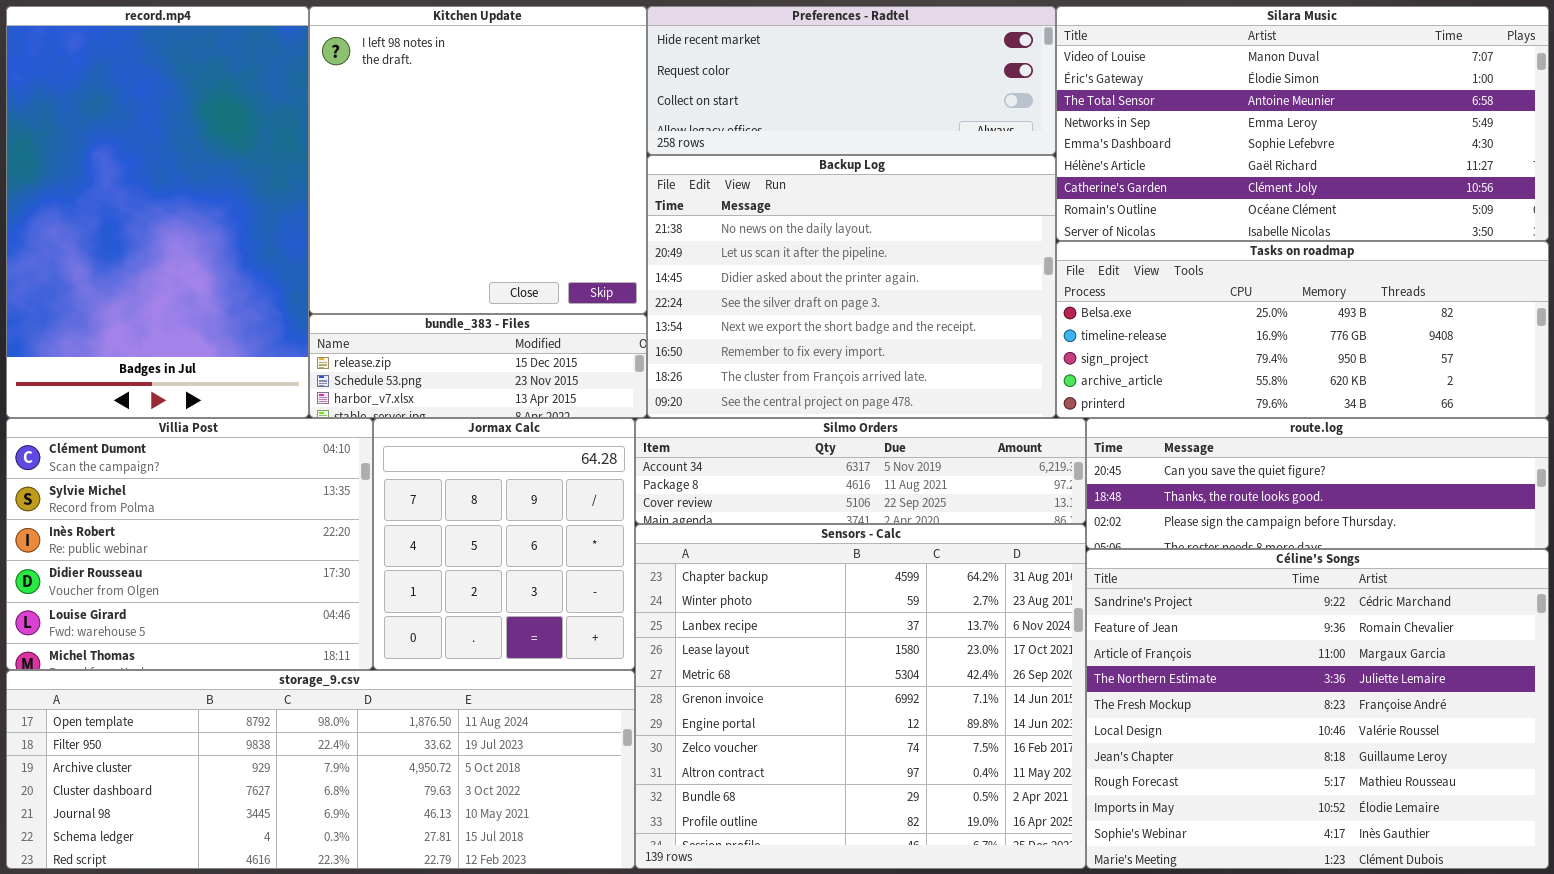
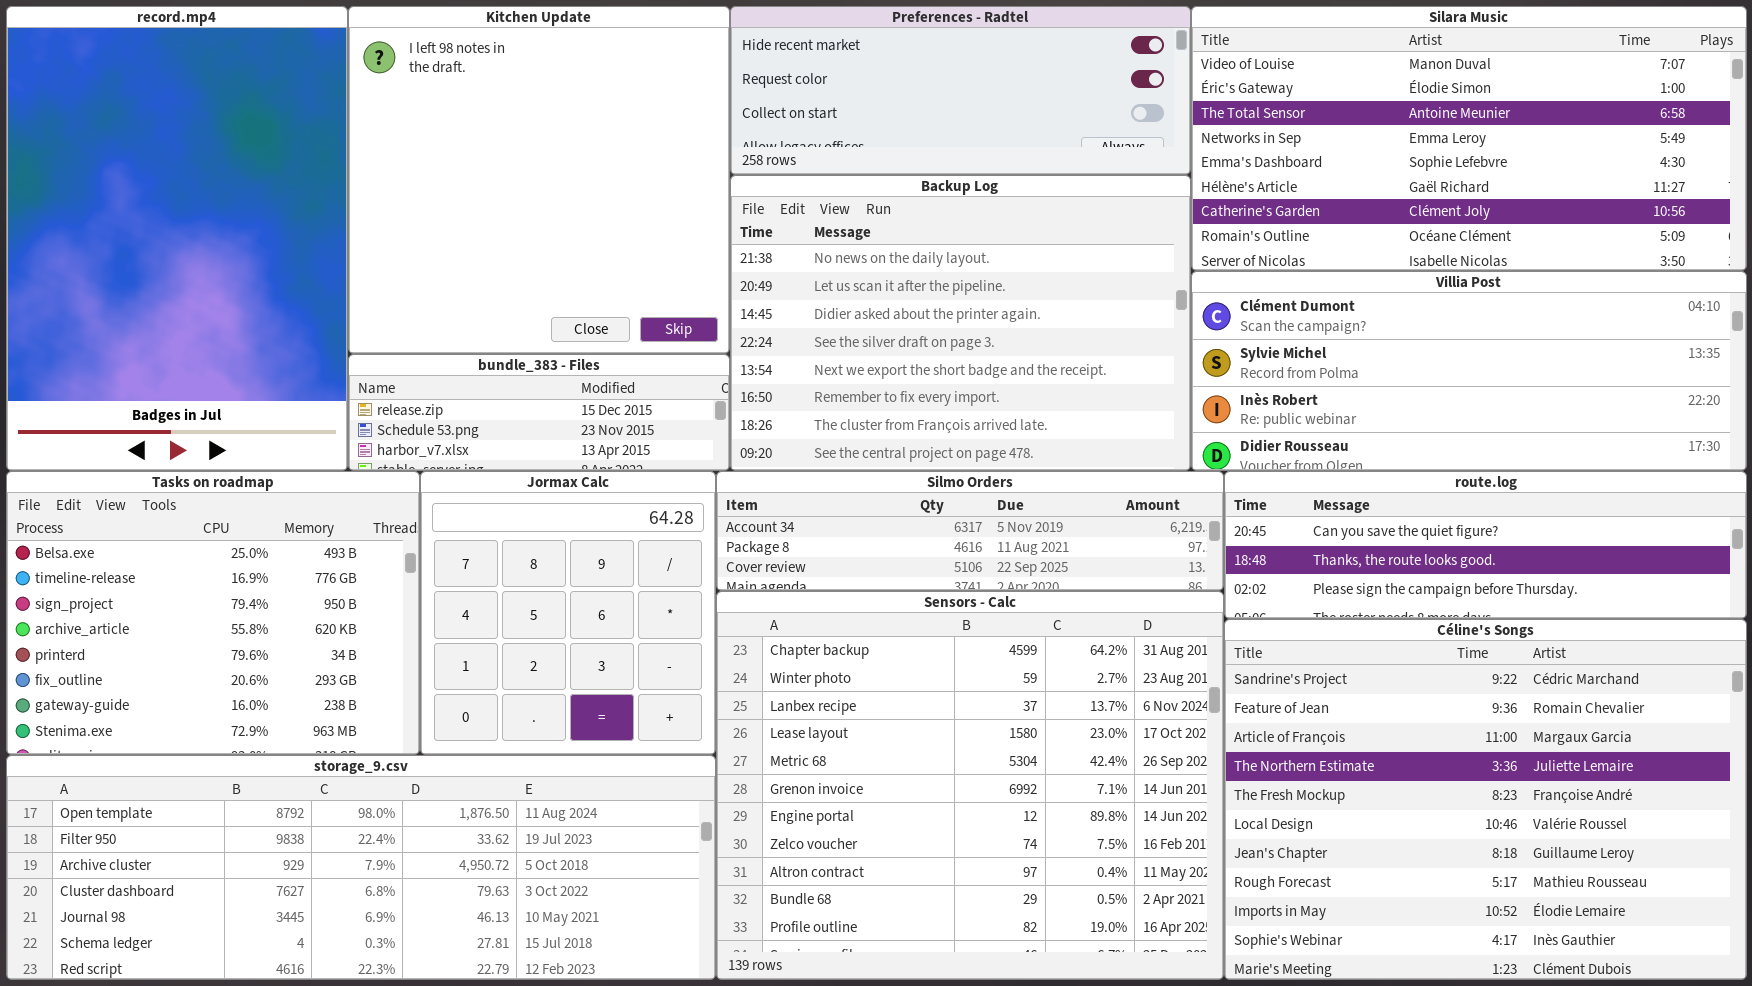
Tasks on roadmap: [1056,241,1549,418] -> [6,471,420,755], moved, resized
Villia Post: [6,418,373,670] -> [1191,271,1747,471], moved, resized

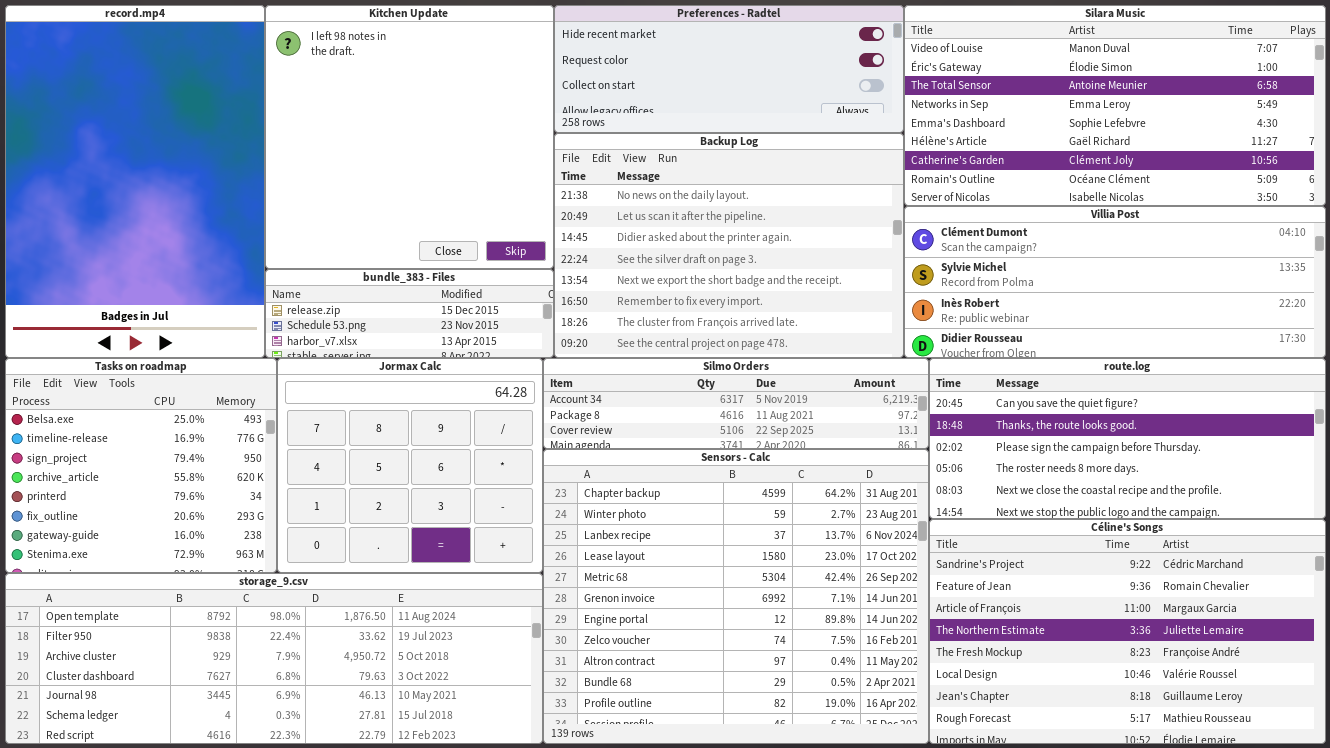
Tasks on roadmap: [6,471,420,755] -> [5,358,277,573], resized
Jormax Calc: [420,471,716,755] -> [277,358,543,573], resized
route.log: [1224,471,1747,619] -> [929,358,1326,519], resized
Céline's Songs: [1224,619,1747,980] -> [929,519,1326,744], resized

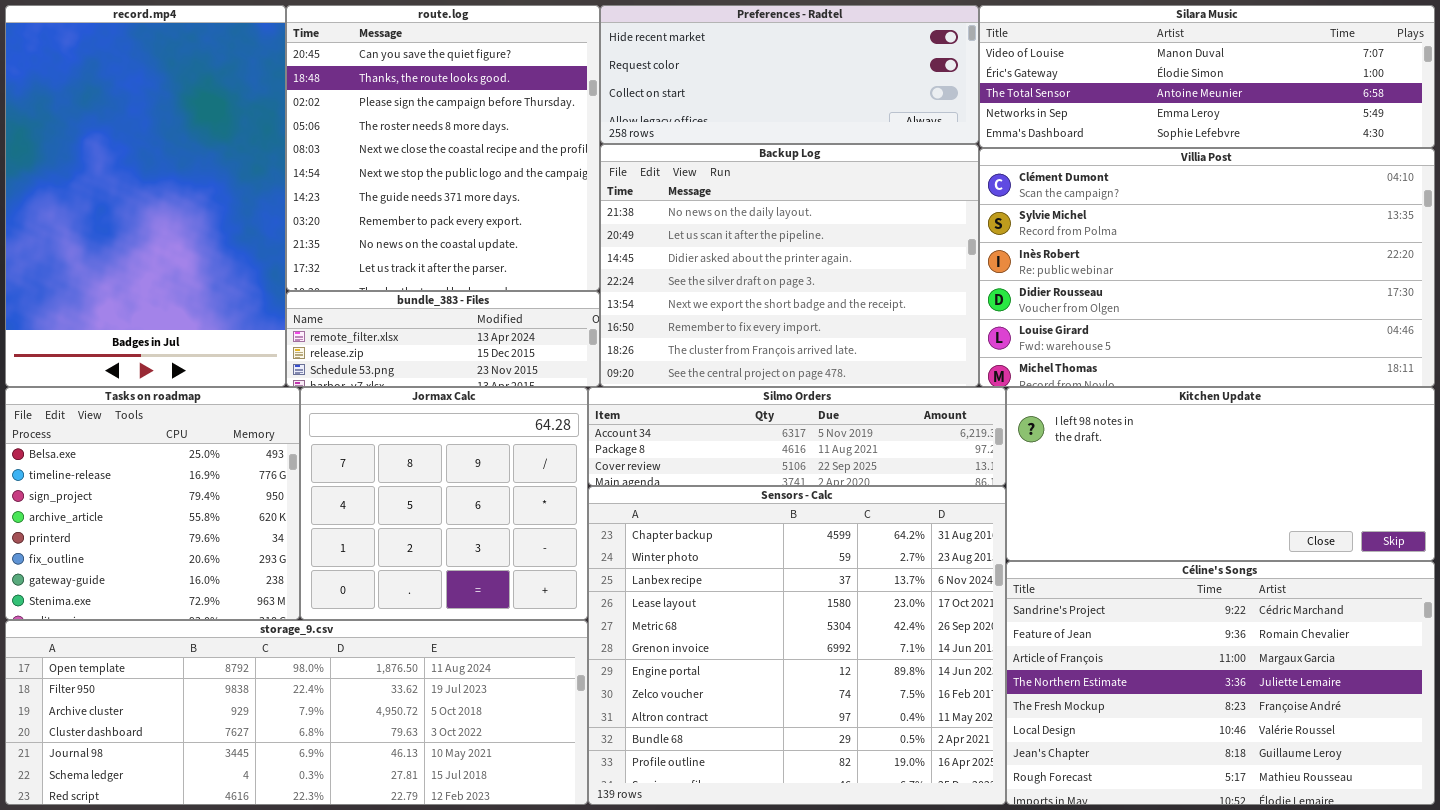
Kitchen Update: [265,5,554,269] -> [1006,387,1435,561], moved, resized
Silara Music: [904,5,1326,206] -> [979,5,1435,148], resized
Villia Post: [904,206,1326,358] -> [979,148,1435,387], resized
bundle_383 - Files: [265,269,554,358] -> [286,291,600,387], scrolled up 1 row
route.log: [929,358,1326,519] -> [286,5,600,291], moved, resized

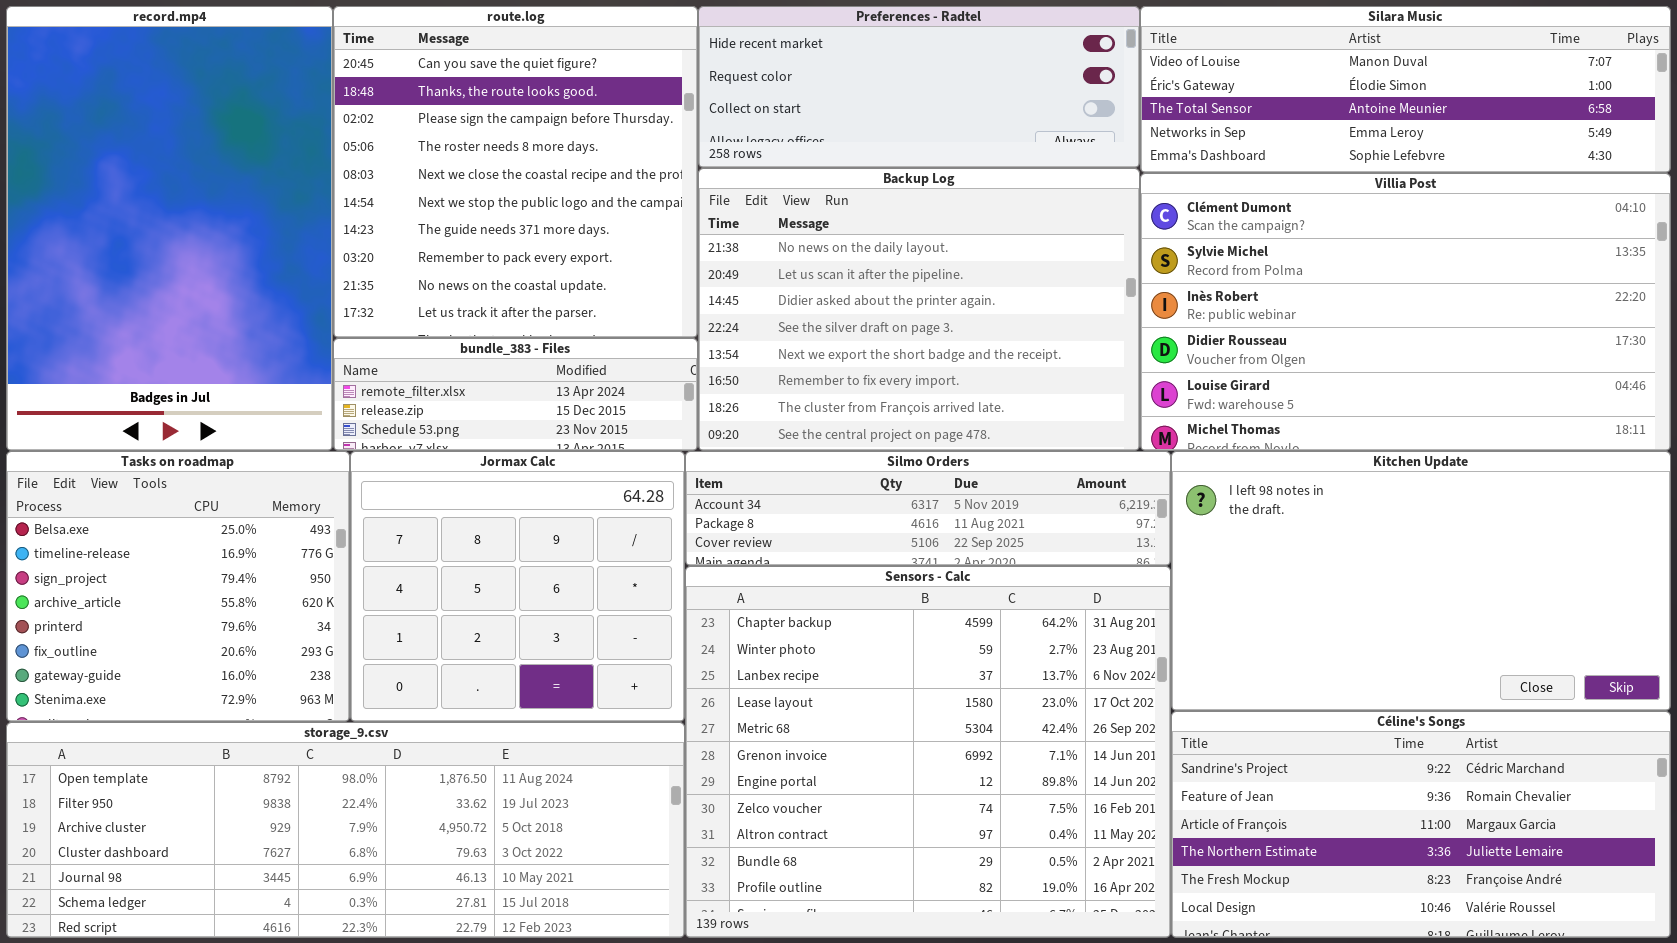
Kitchen Update: [1006,387,1435,561] -> [1171,451,1671,711], resized
Céline's Songs: [1006,561,1435,805] -> [1171,711,1671,938], resized

